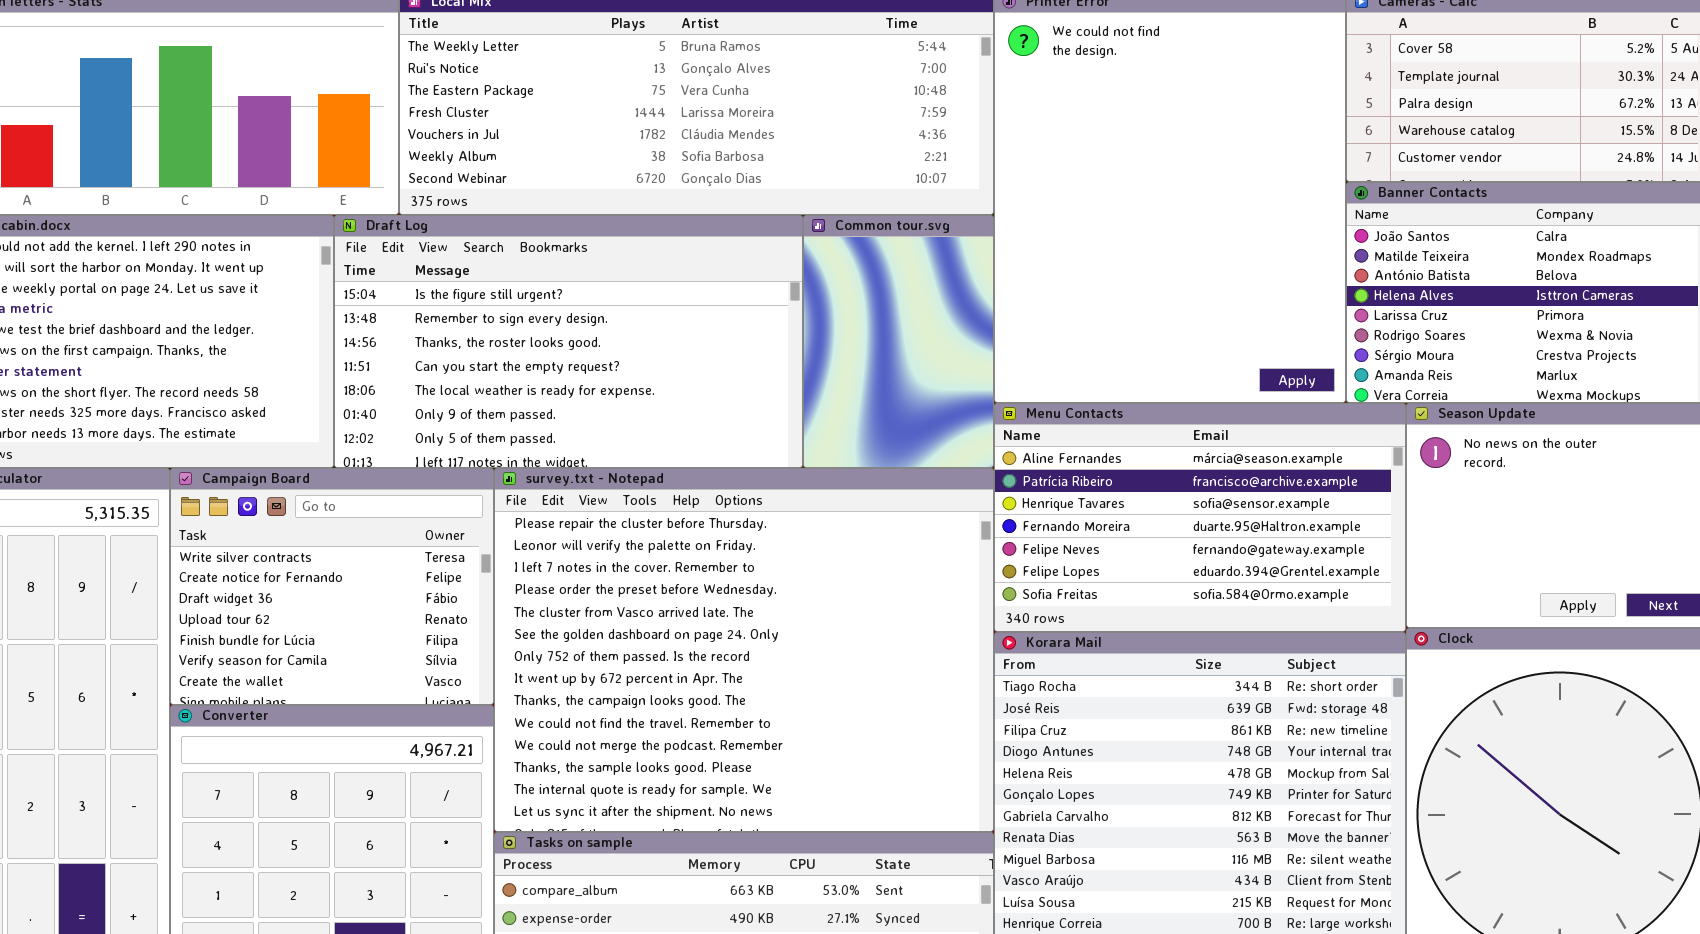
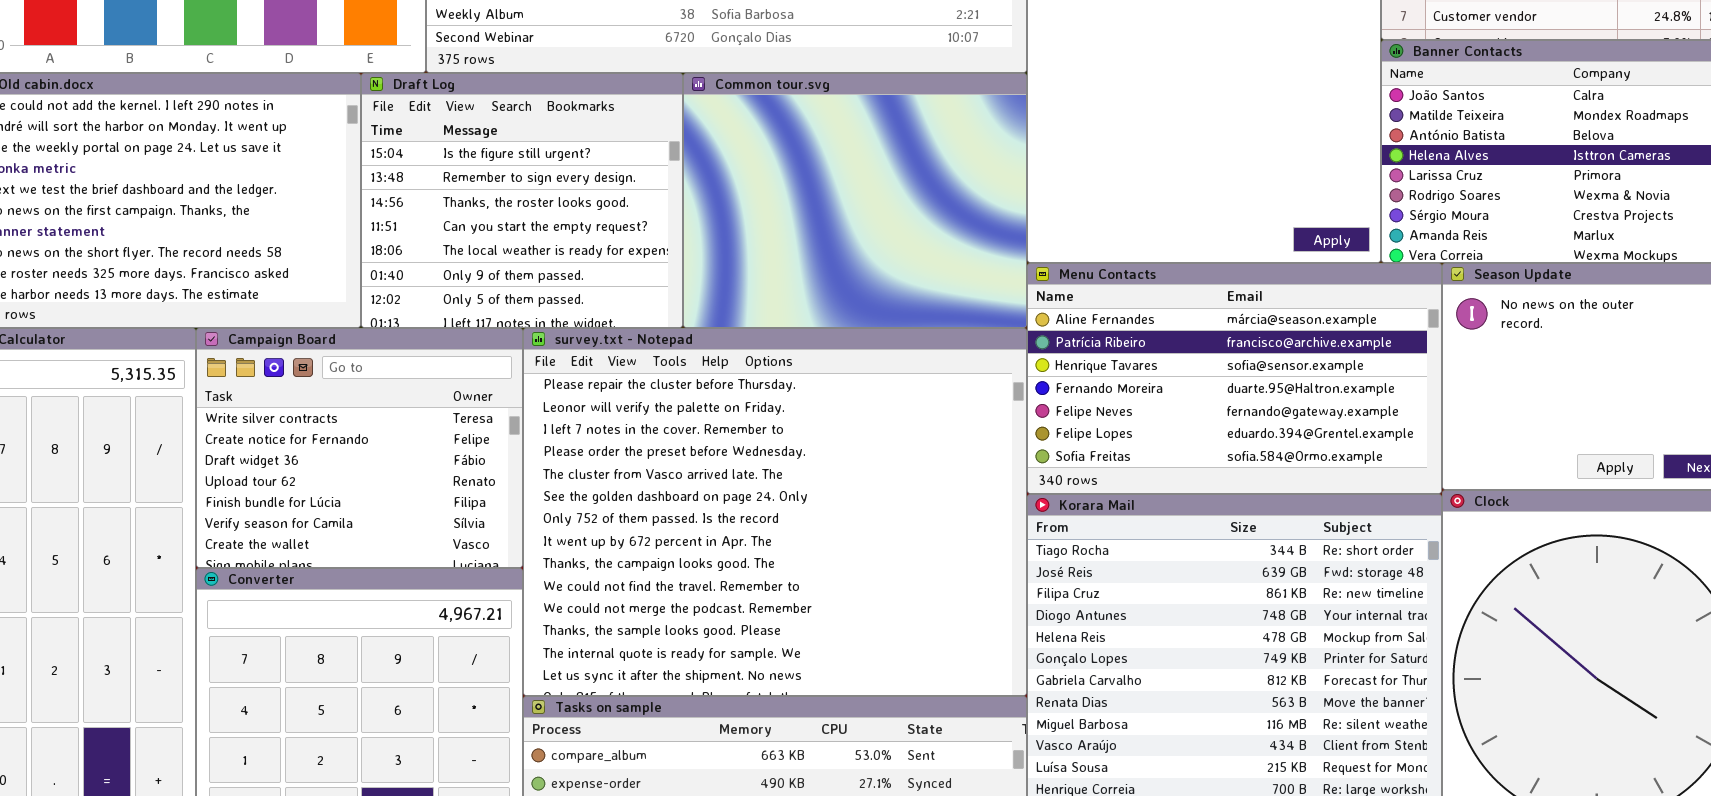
Draft Log: [334,215,803,468] -> [361,73,683,328], resized
Common tour.svg: [803,215,994,468] -> [683,73,1027,328], resized

